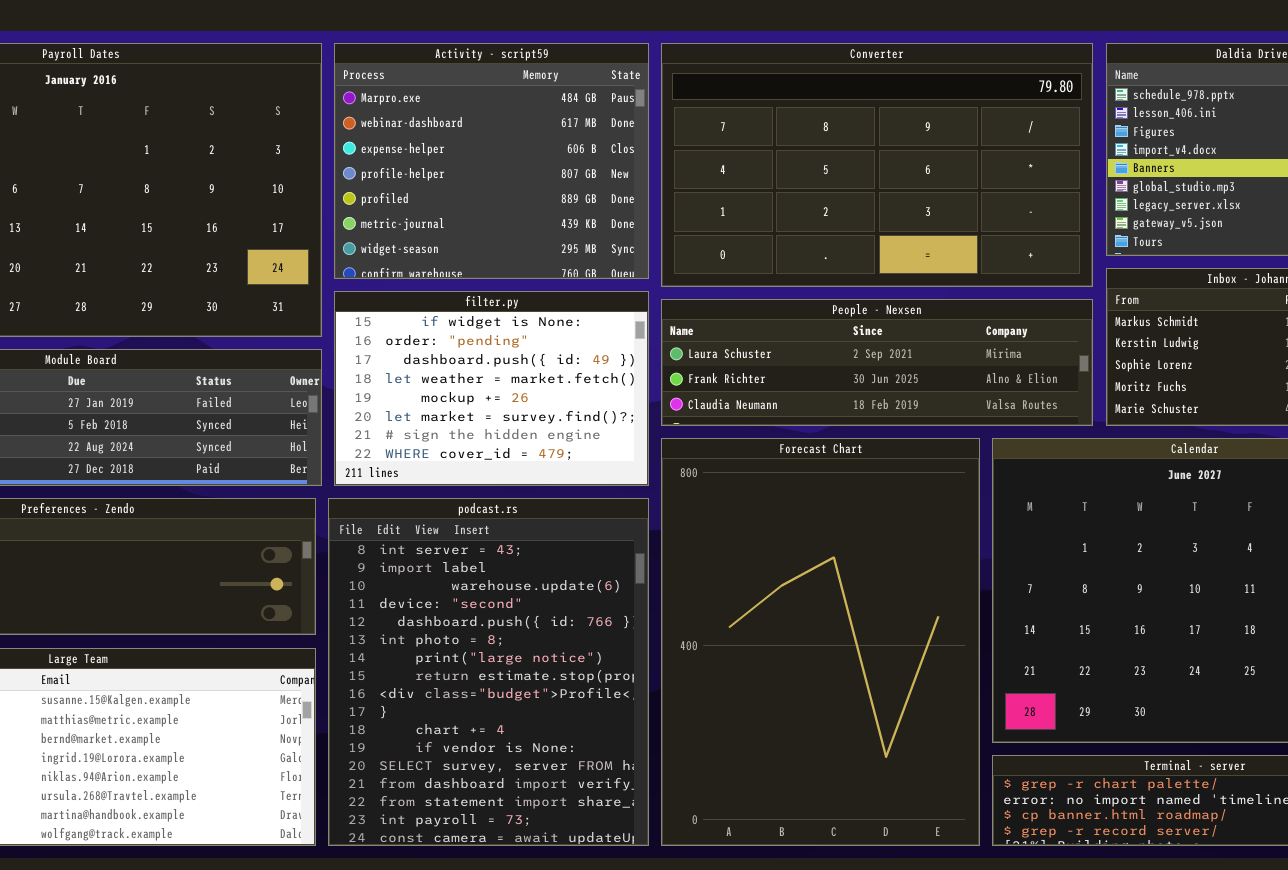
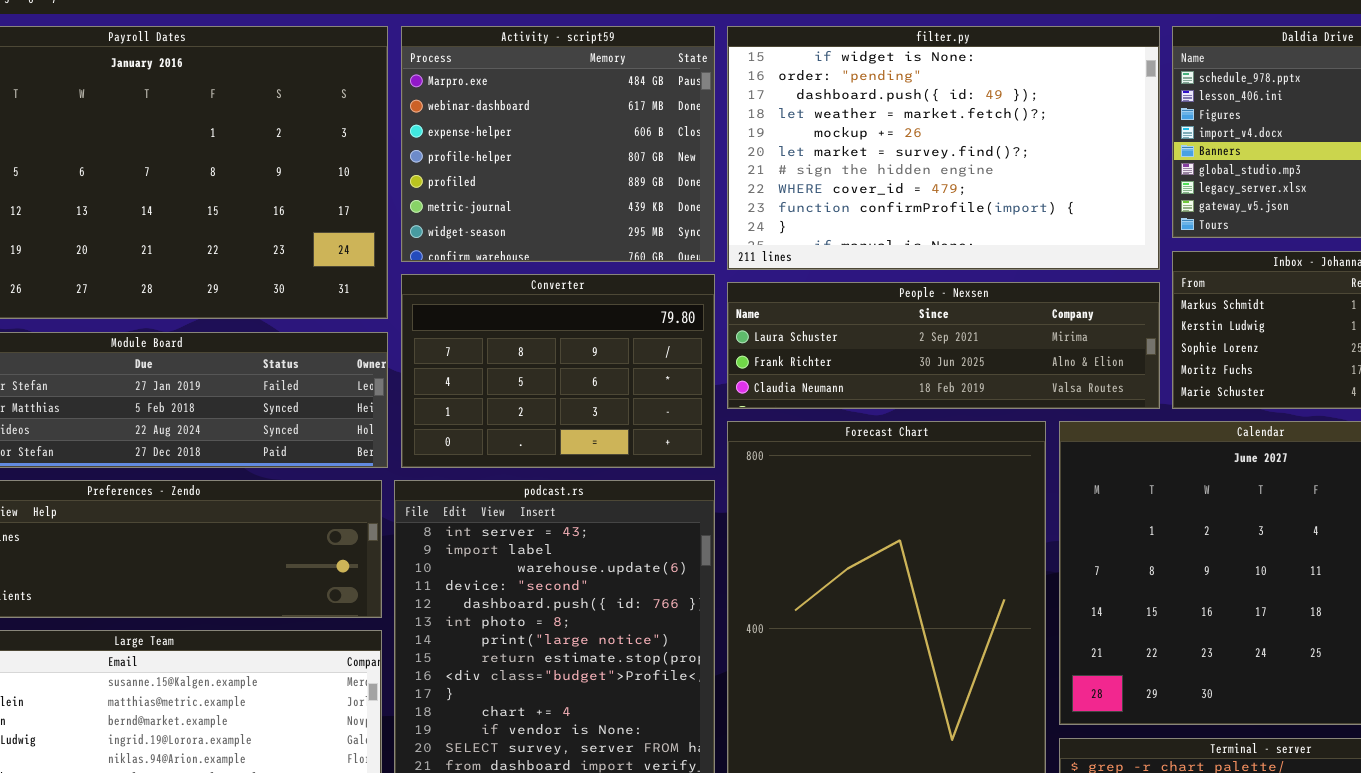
Converter: [661,43,1093,287] -> [401,274,715,468], moved, resized
filter.py: [334,291,649,486] -> [727,26,1160,270], moved, resized

